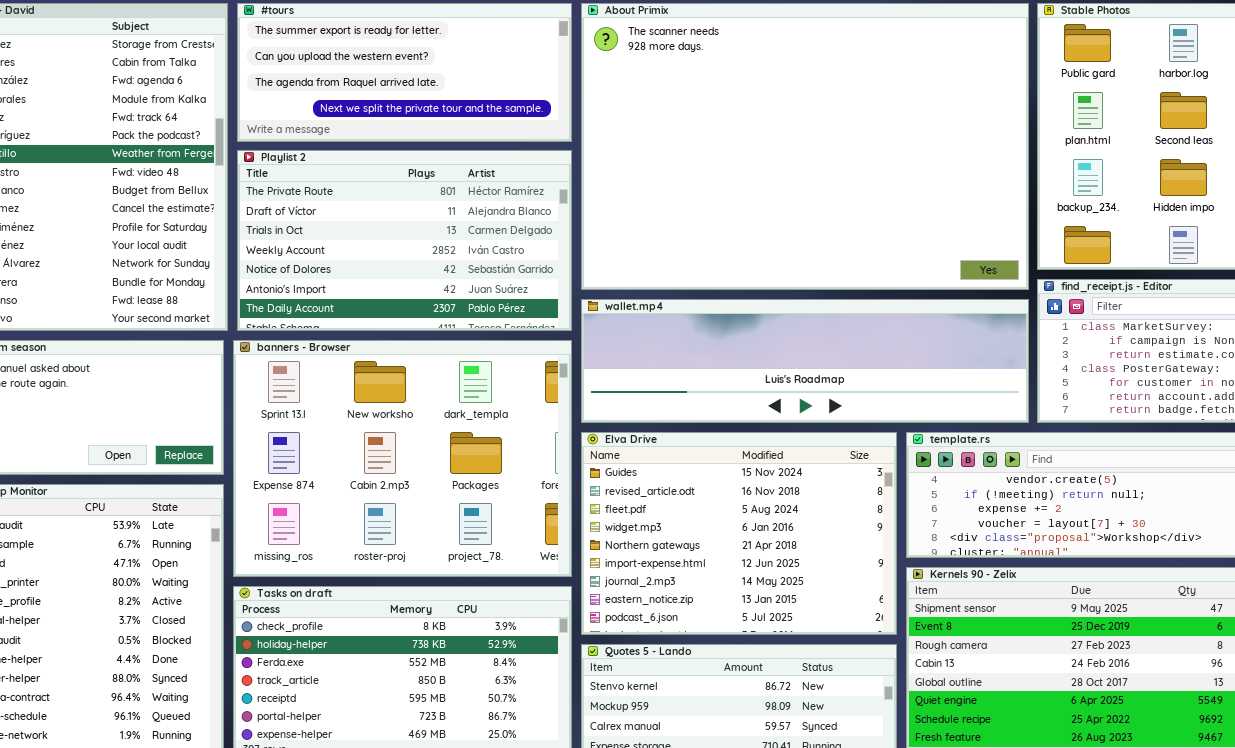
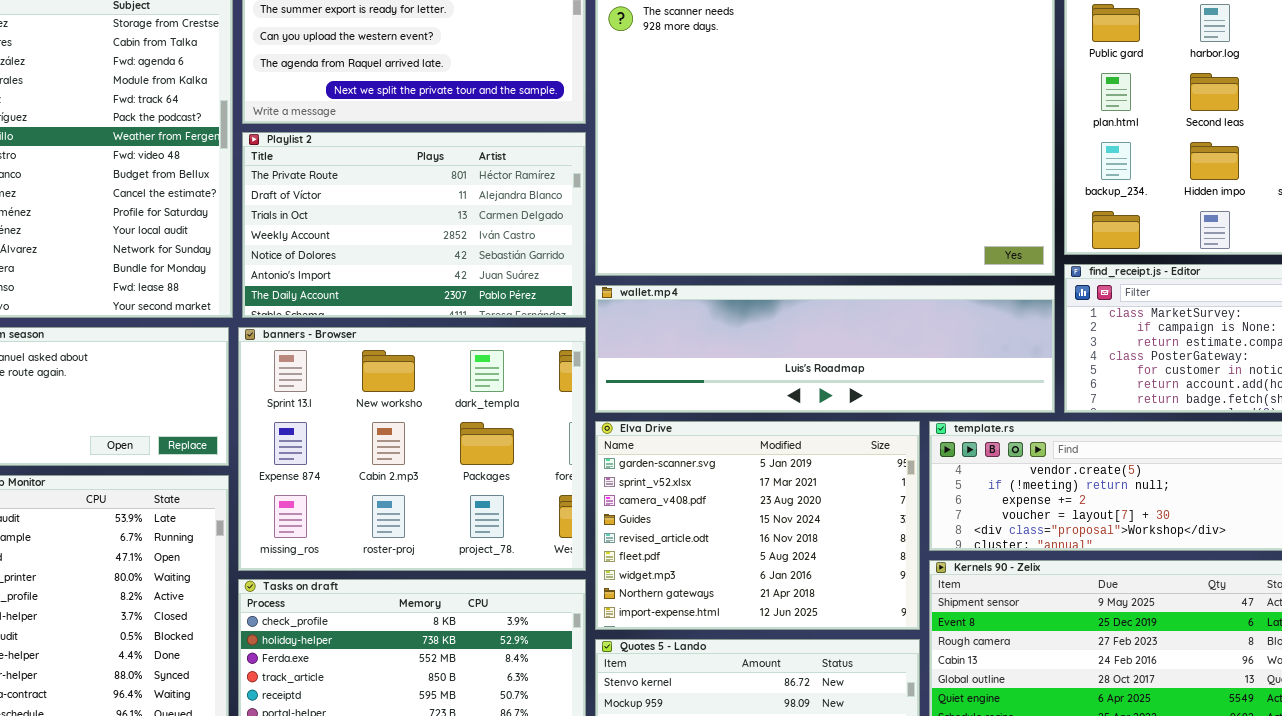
Elva Drive: [581,432,897,635] -> [595,421,920,630], scrolled up 3 rows

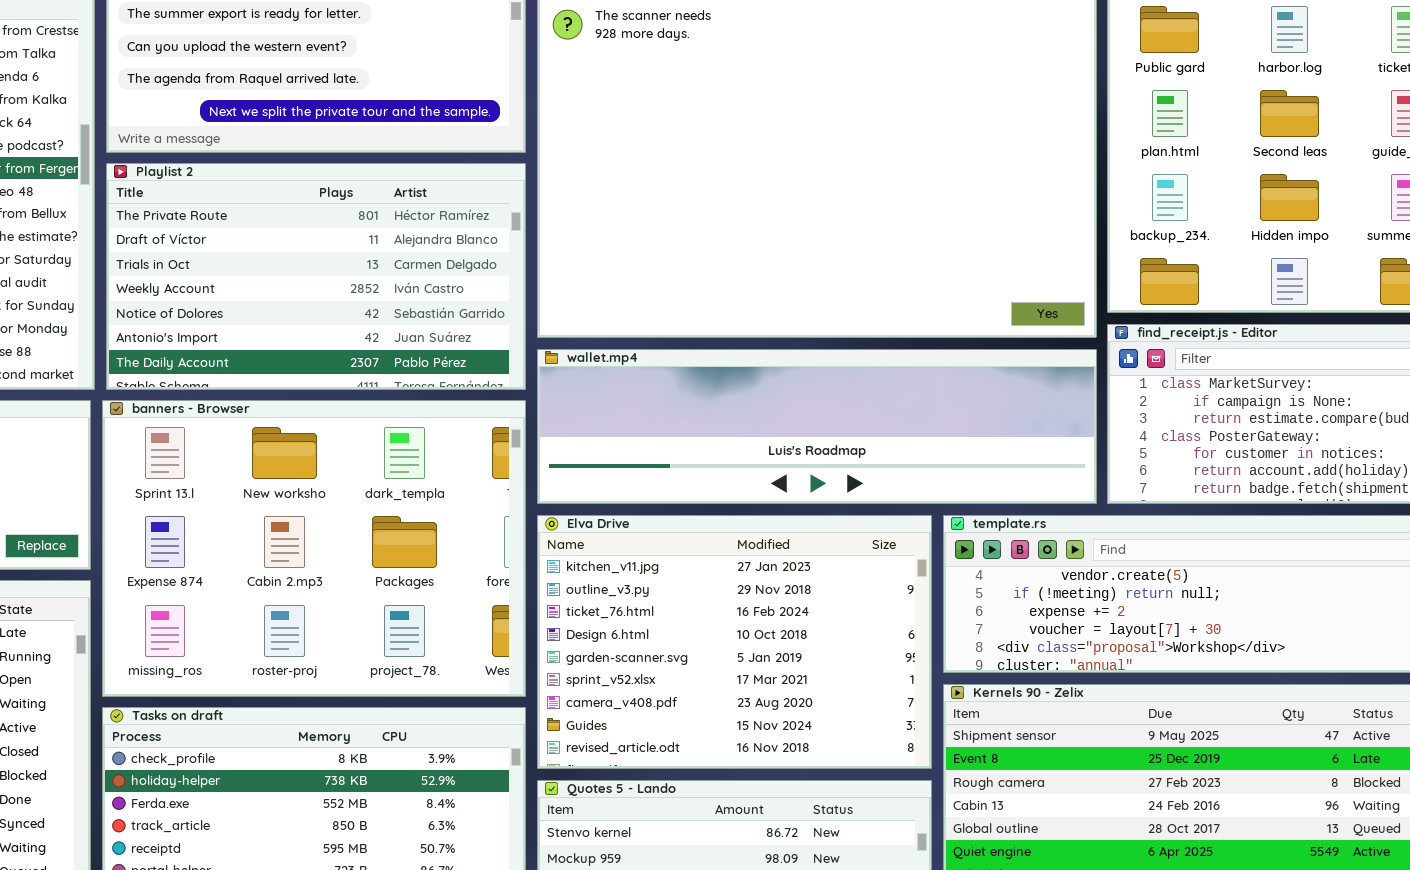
Elva Drive: [595,421,920,630] -> [537,515,932,769], scrolled up 4 rows

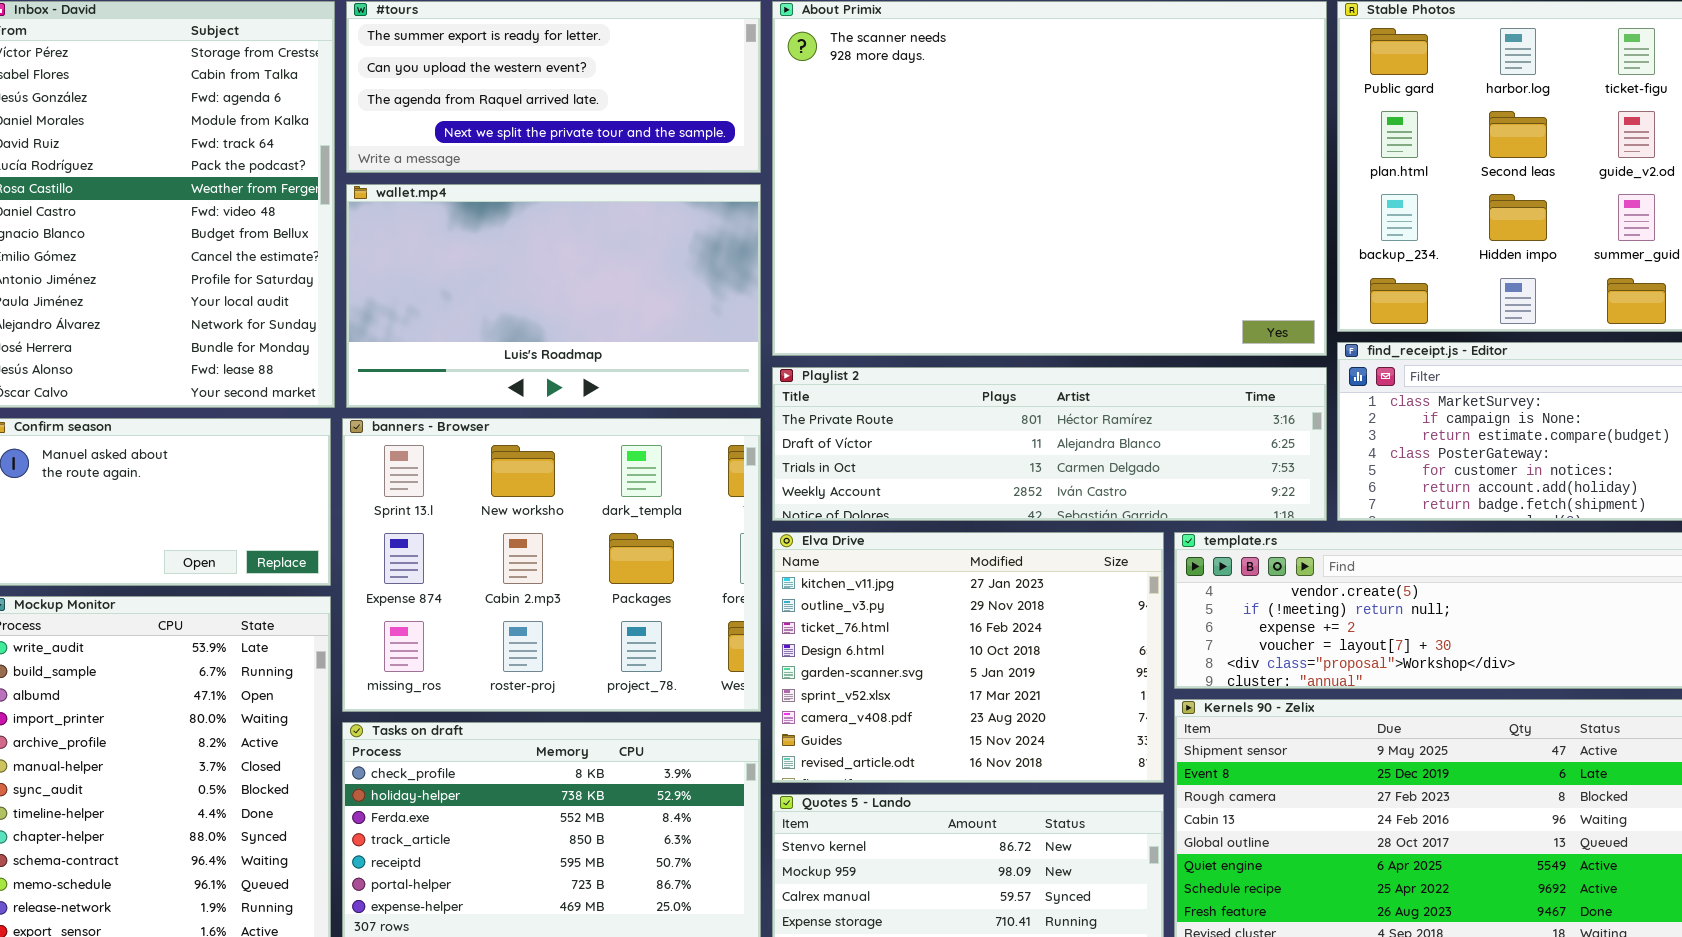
Playlist 2: [106,163,526,390] -> [772,367,1327,521], moved, resized
wallet.mp4: [537,349,1097,504] -> [346,184,761,408], moved, resized

